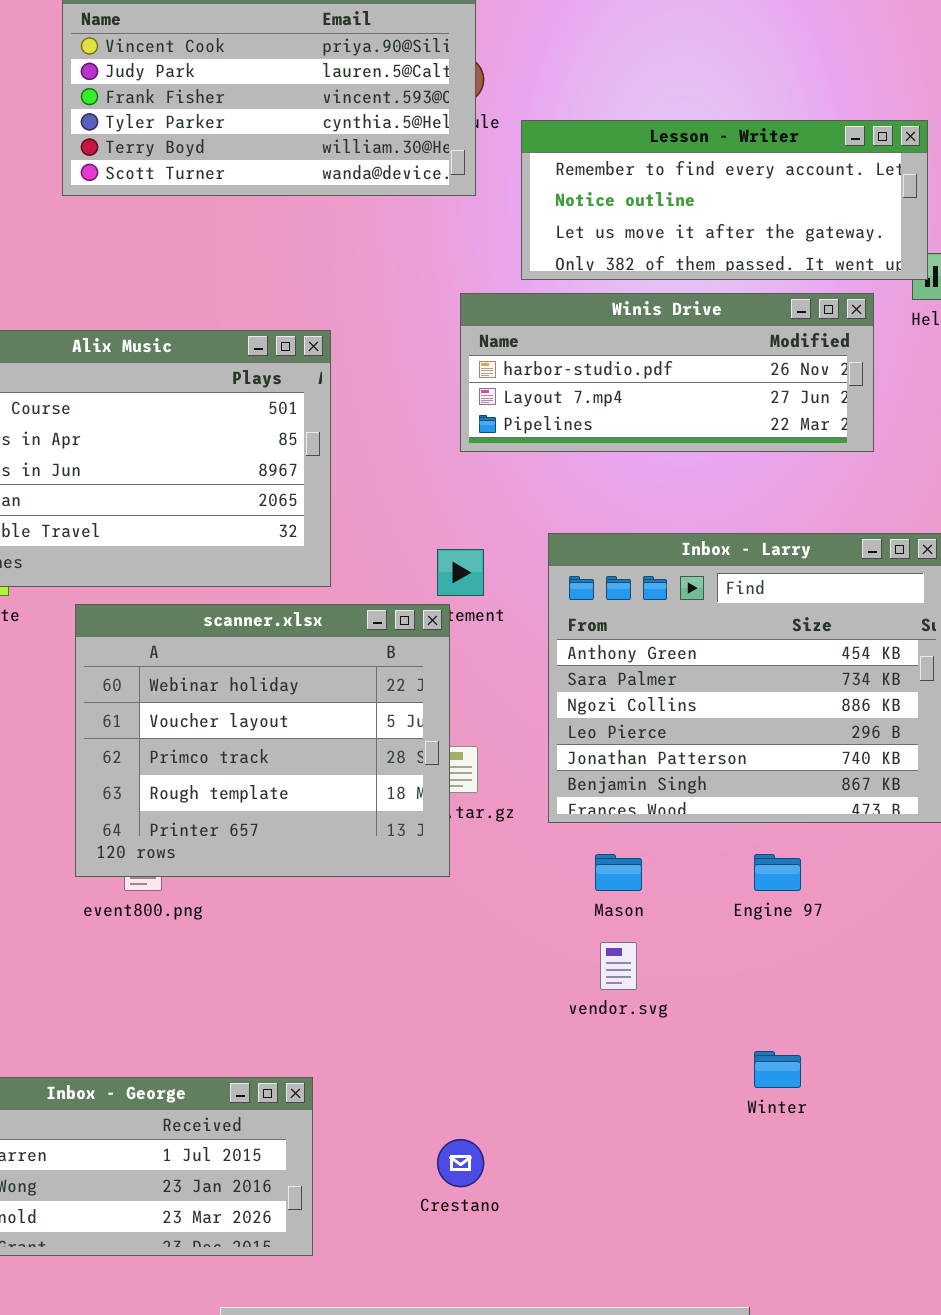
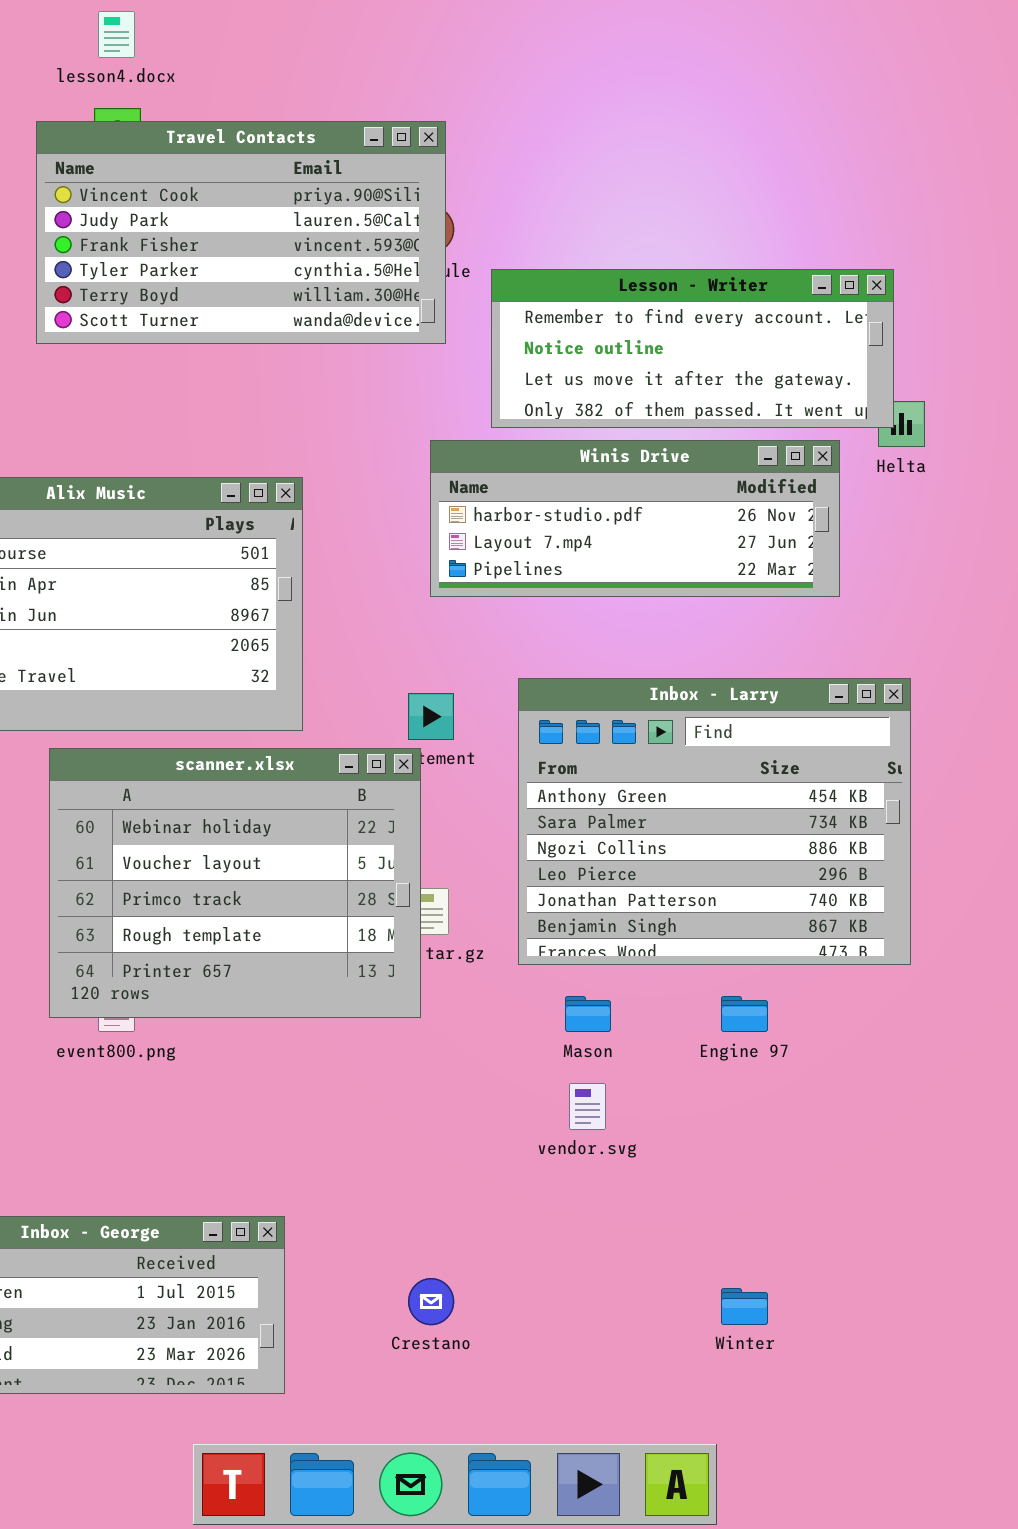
Winter: [754,1051,801,1088] -> [721,1288,768,1325], moved

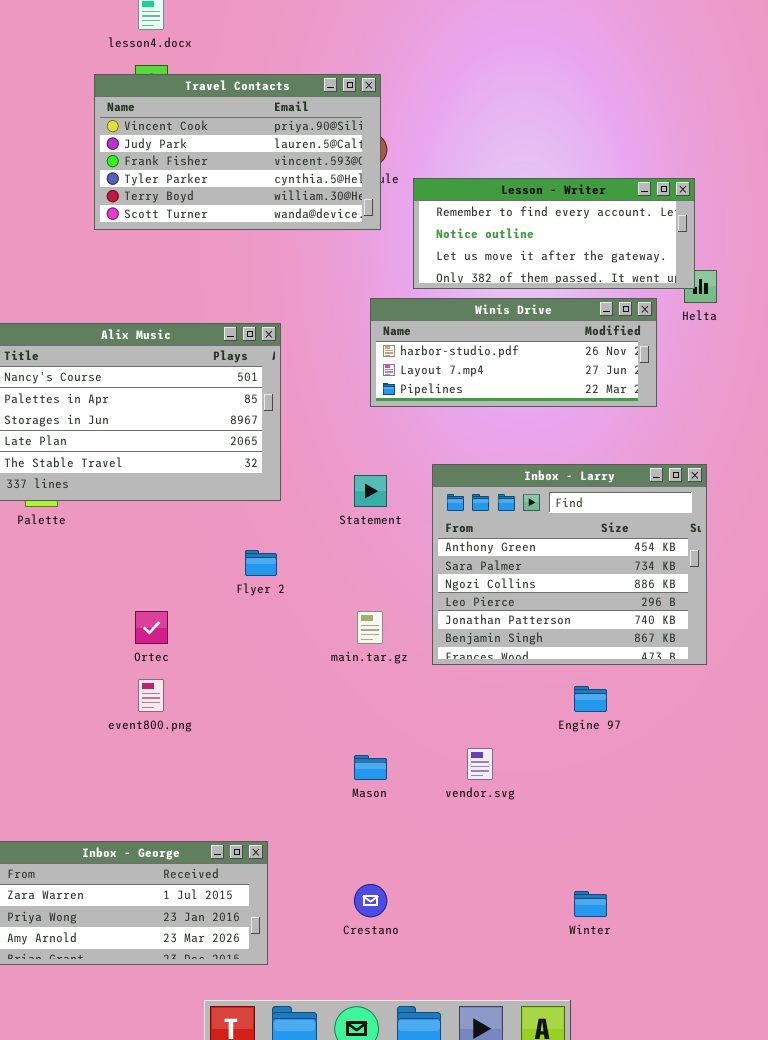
scanner.xlsx: [49,748,421,1018] -> none, closed
Mason: [565,996,611,1032] -> [354,755,387,780], moved

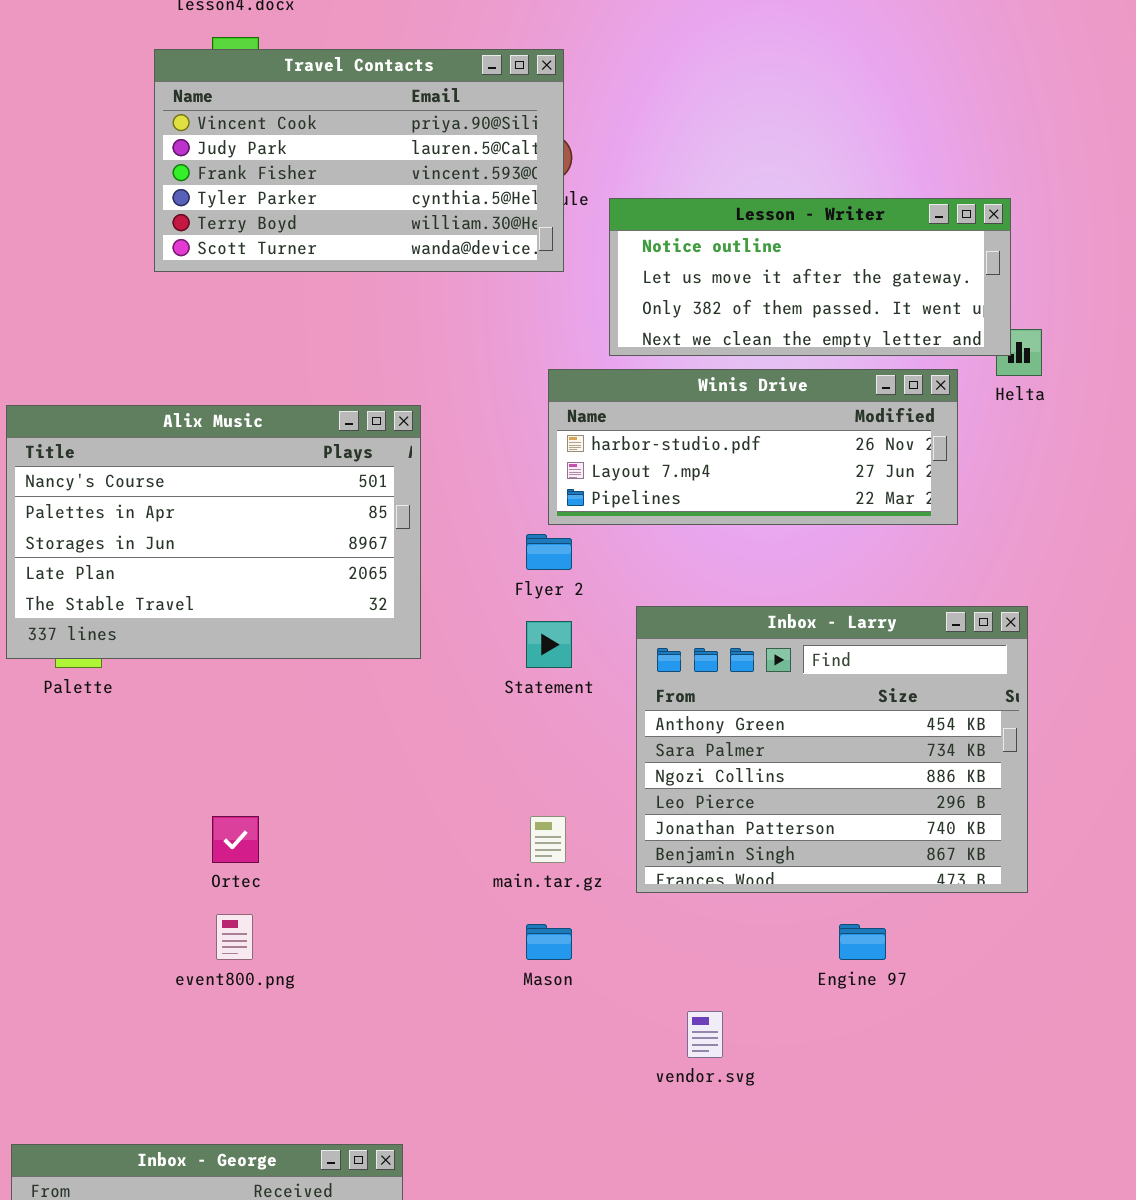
Lesson - Writer: [413,178,695,289] -> [609,198,1011,356], scrolled down 1 row
Flyer 2: [245,550,277,576] -> [526,534,572,570], moved
Mason: [354,755,387,780] -> [526,924,572,960], moved

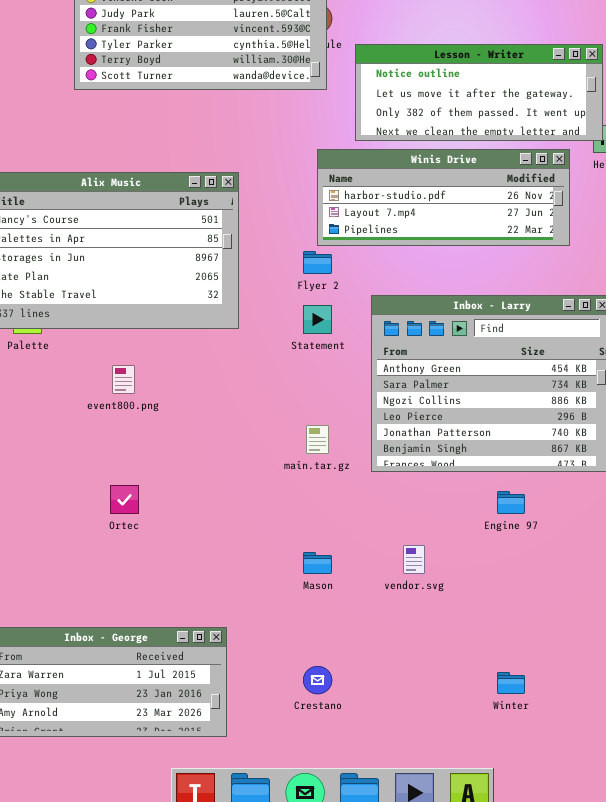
Ortec: [212,816,259,863] -> [110,485,139,514], moved
event800.png: [216,914,253,960] -> [112,365,135,394], moved
Mason: [526,924,572,960] -> [303,552,332,574], moved

